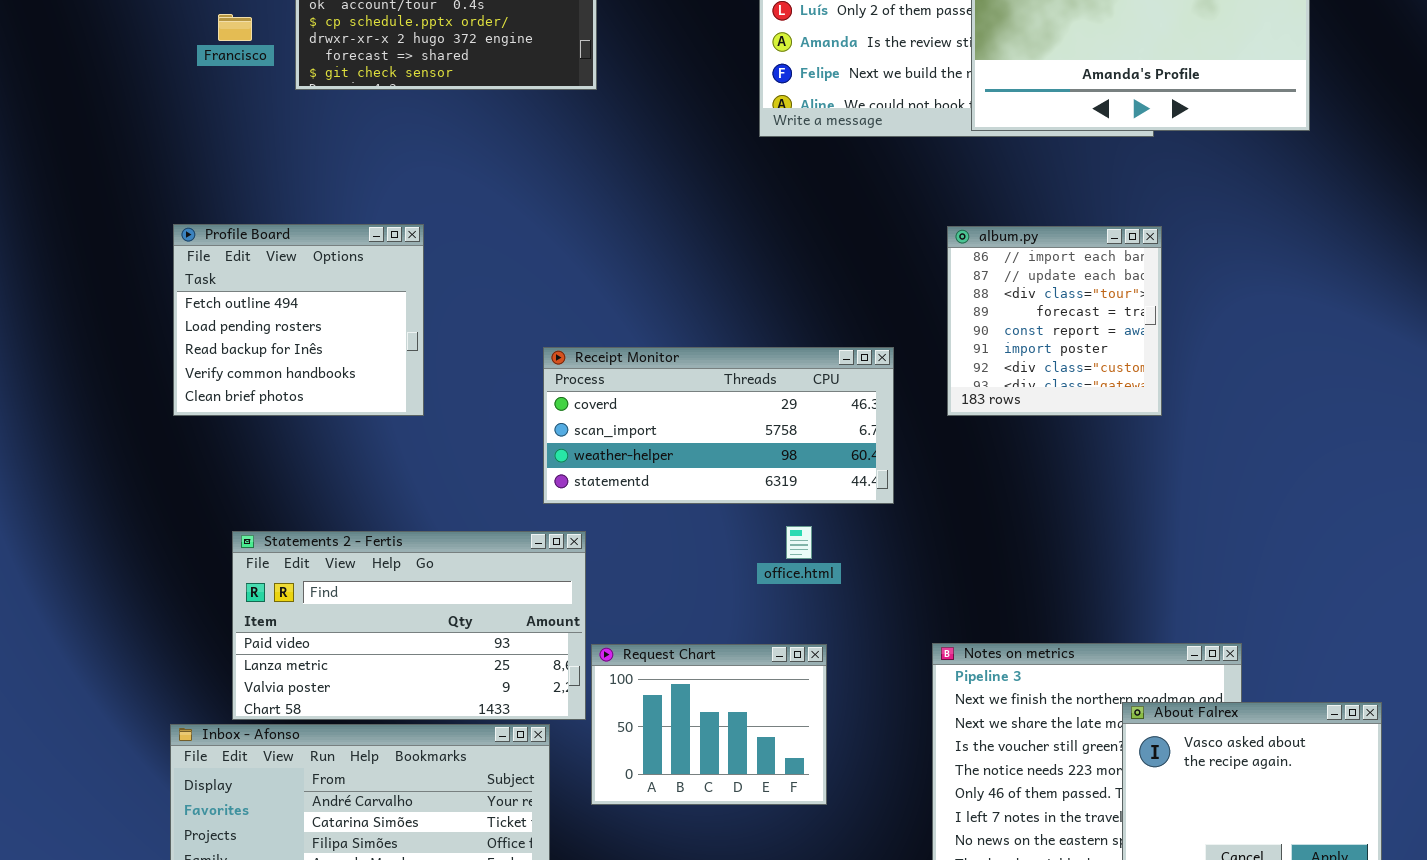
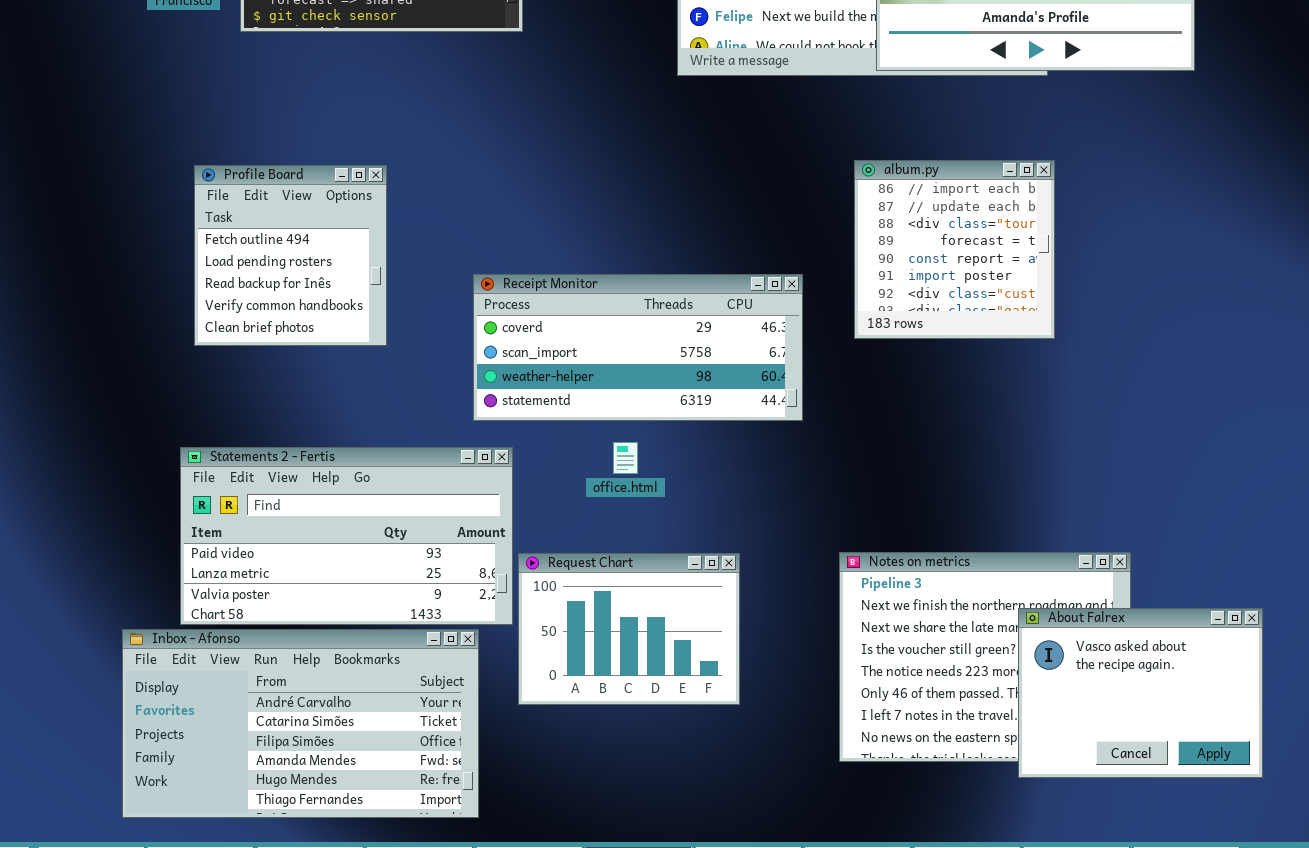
Profile Board: [173,224,424,416] -> [194,165,387,346], moved, resized
office.html: [786,526,812,559] -> [613,442,638,474], moved

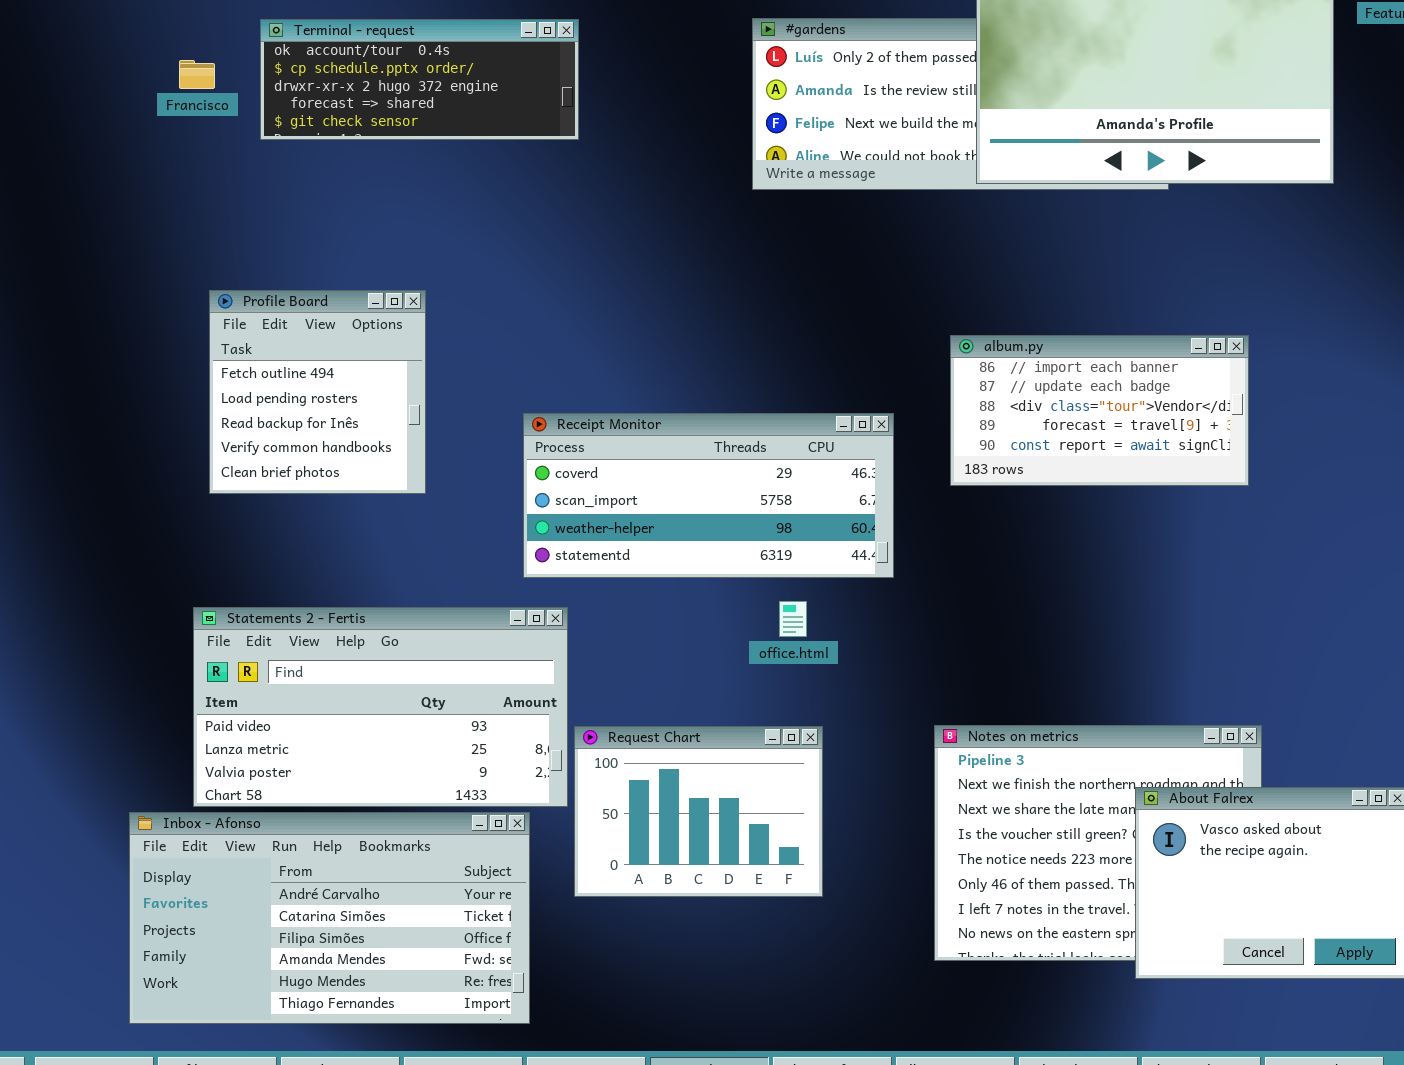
album.py: [854,160,1055,339] -> [950,335,1249,486], resized
office.html: [613,442,638,474] -> [779,601,807,637], moved

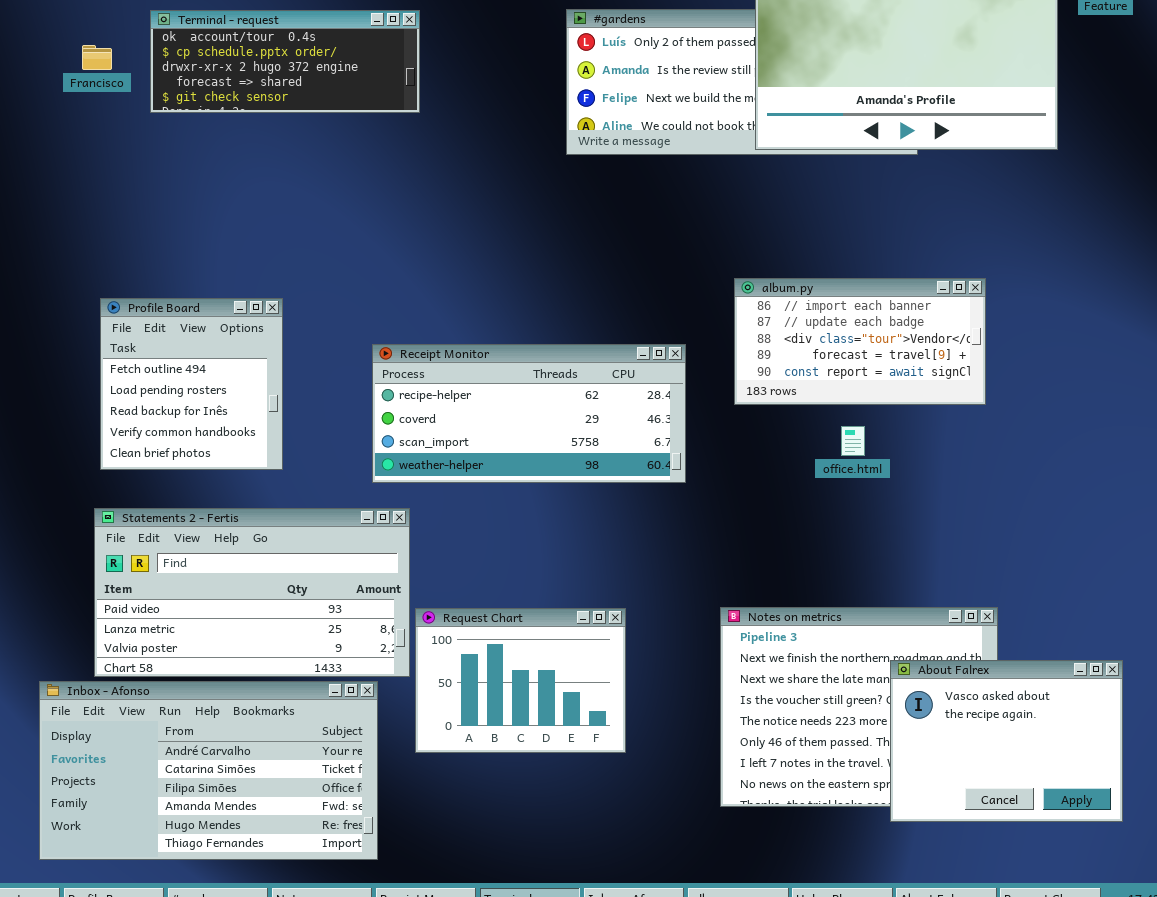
Profile Board: [209,290,426,494] -> [100,298,283,470], moved
Receipt Monitor: [523,413,894,578] -> [372,344,686,483], scrolled up 1 row
office.html: [779,601,807,637] -> [841,426,865,456], moved

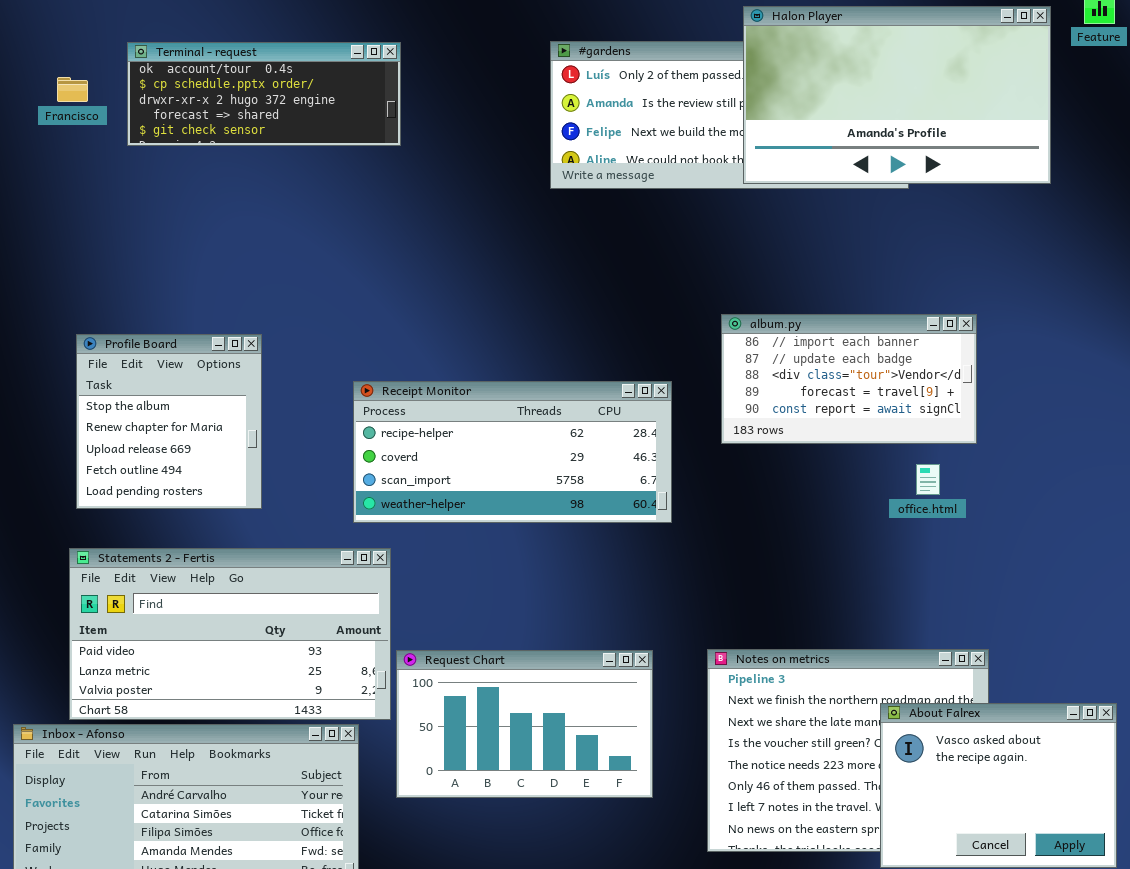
Profile Board: [100,298,283,470] -> [76,334,262,509], scrolled up 3 rows
office.html: [841,426,865,456] -> [916,464,940,495], moved
Request Chart: [415,608,626,753] -> [396,650,653,798], resized

